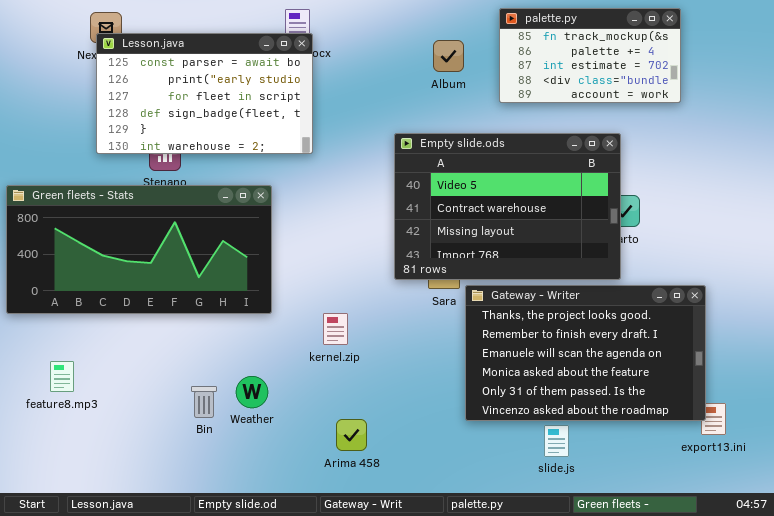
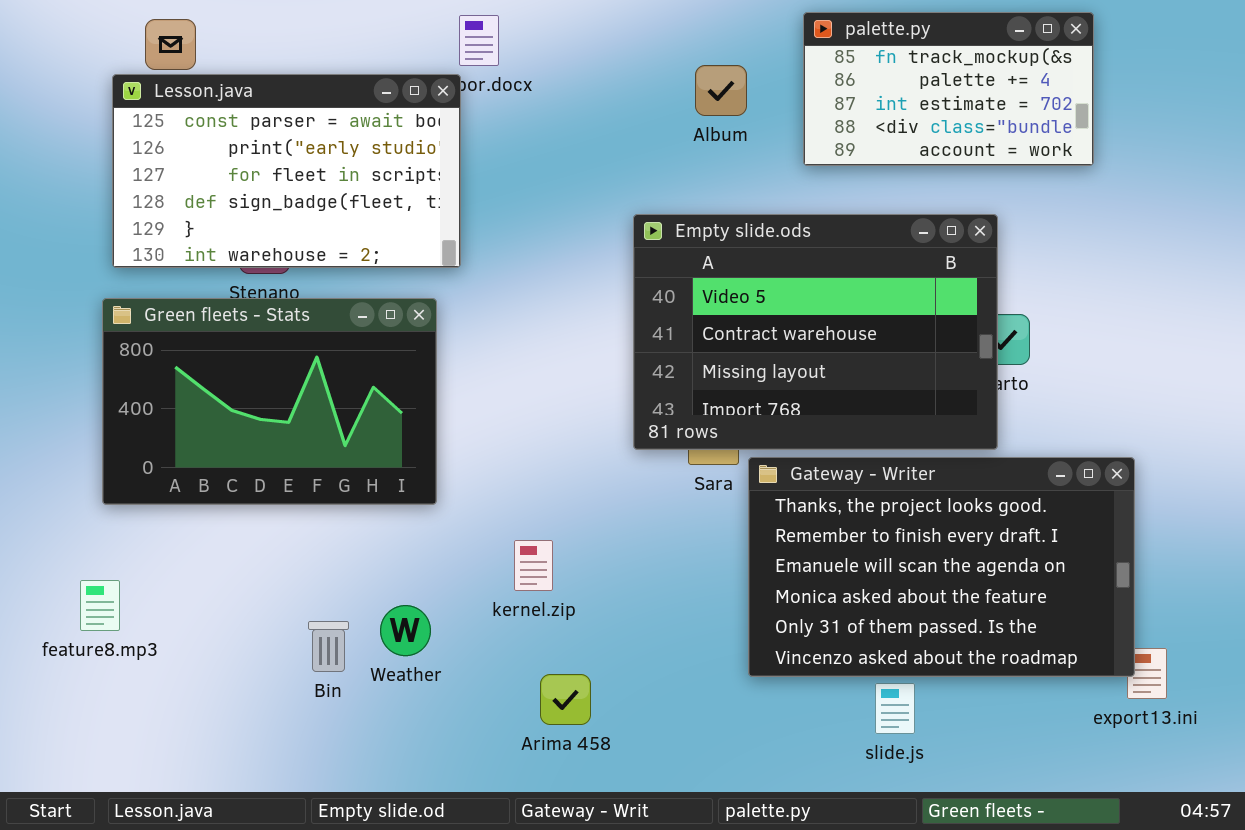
Lesson.java: [96,33,313,154] -> [112,74,461,268], moved
Green fleets - Stats: [6,185,272,314] -> [102,298,437,505], resized
kernel.zip: [323,313,348,345] -> [514,540,553,591], moved

